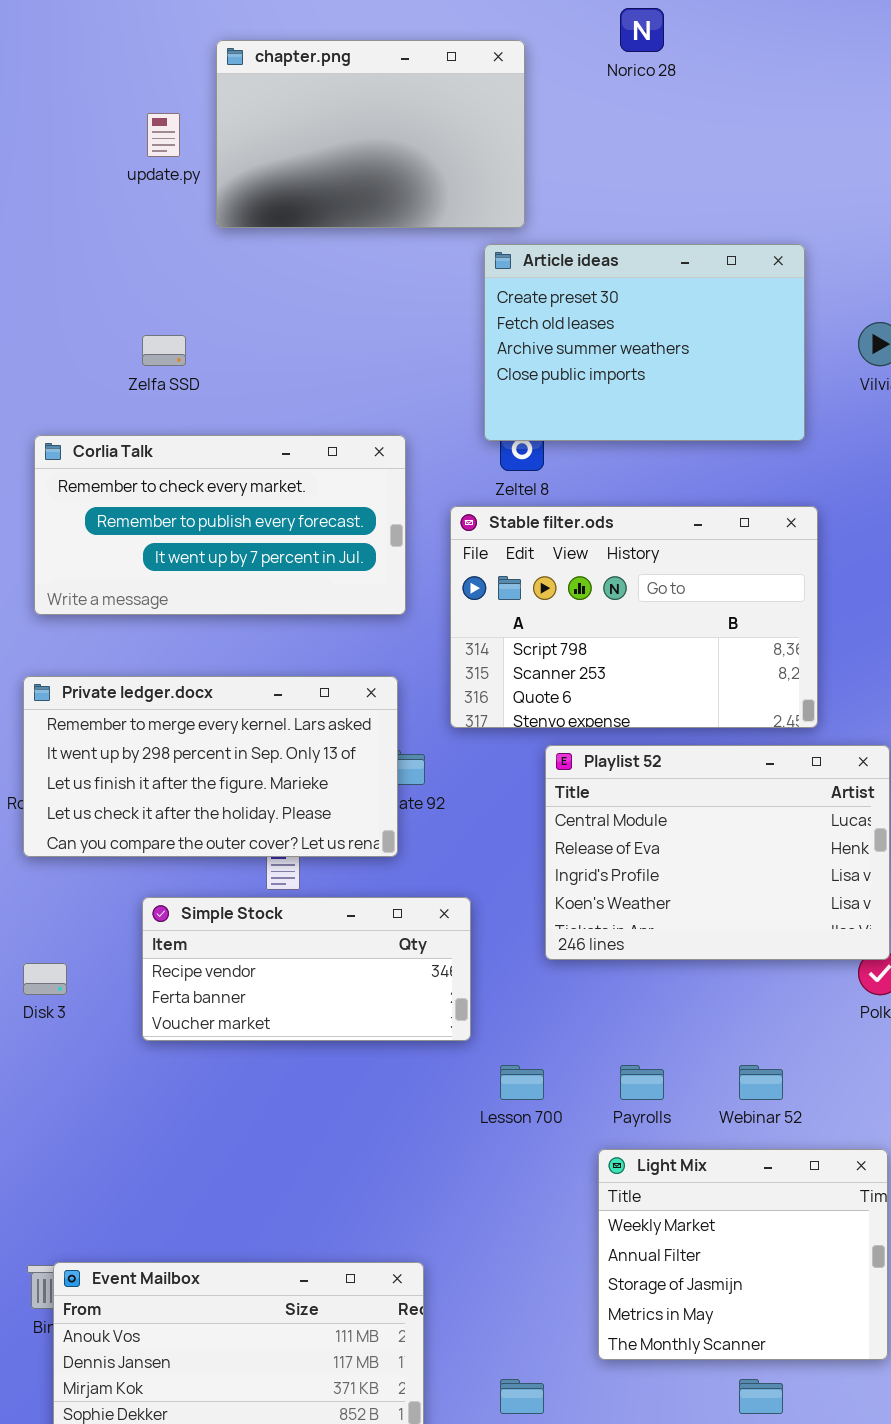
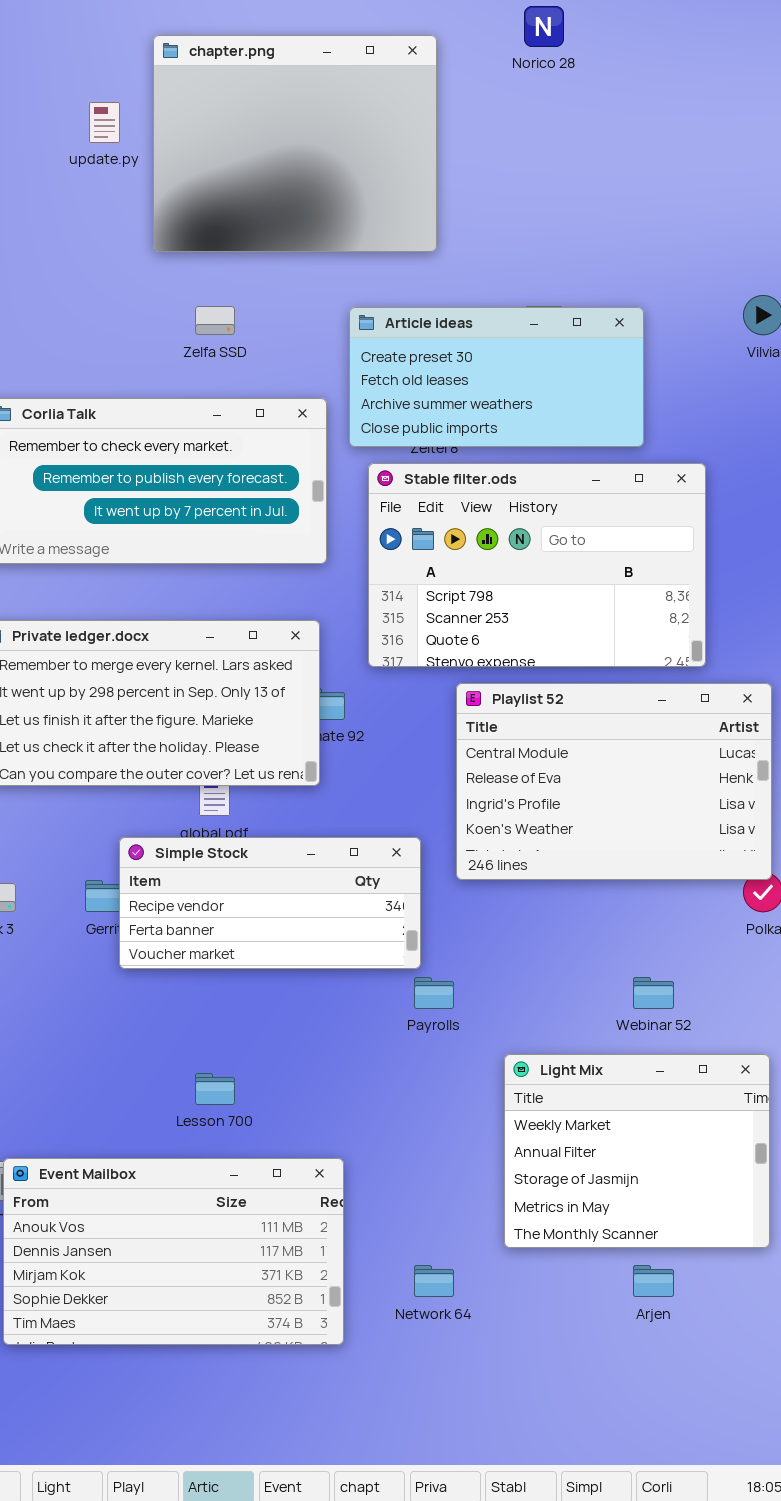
chapter.png: [216,40,525,228] -> [153,35,437,252], resized
Article ideas: [484,244,805,441] -> [349,307,644,447], moved, resized
Zelfa SSD: [142,335,186,366] -> [195,306,235,335], moved
Simple Stock: [142,897,471,1041] -> [119,837,421,969], moved
Lesson 700: [500,1065,544,1100] -> [195,1073,235,1105], moved
Payrolls: [620,1065,664,1100] -> [414,977,454,1009], moved

